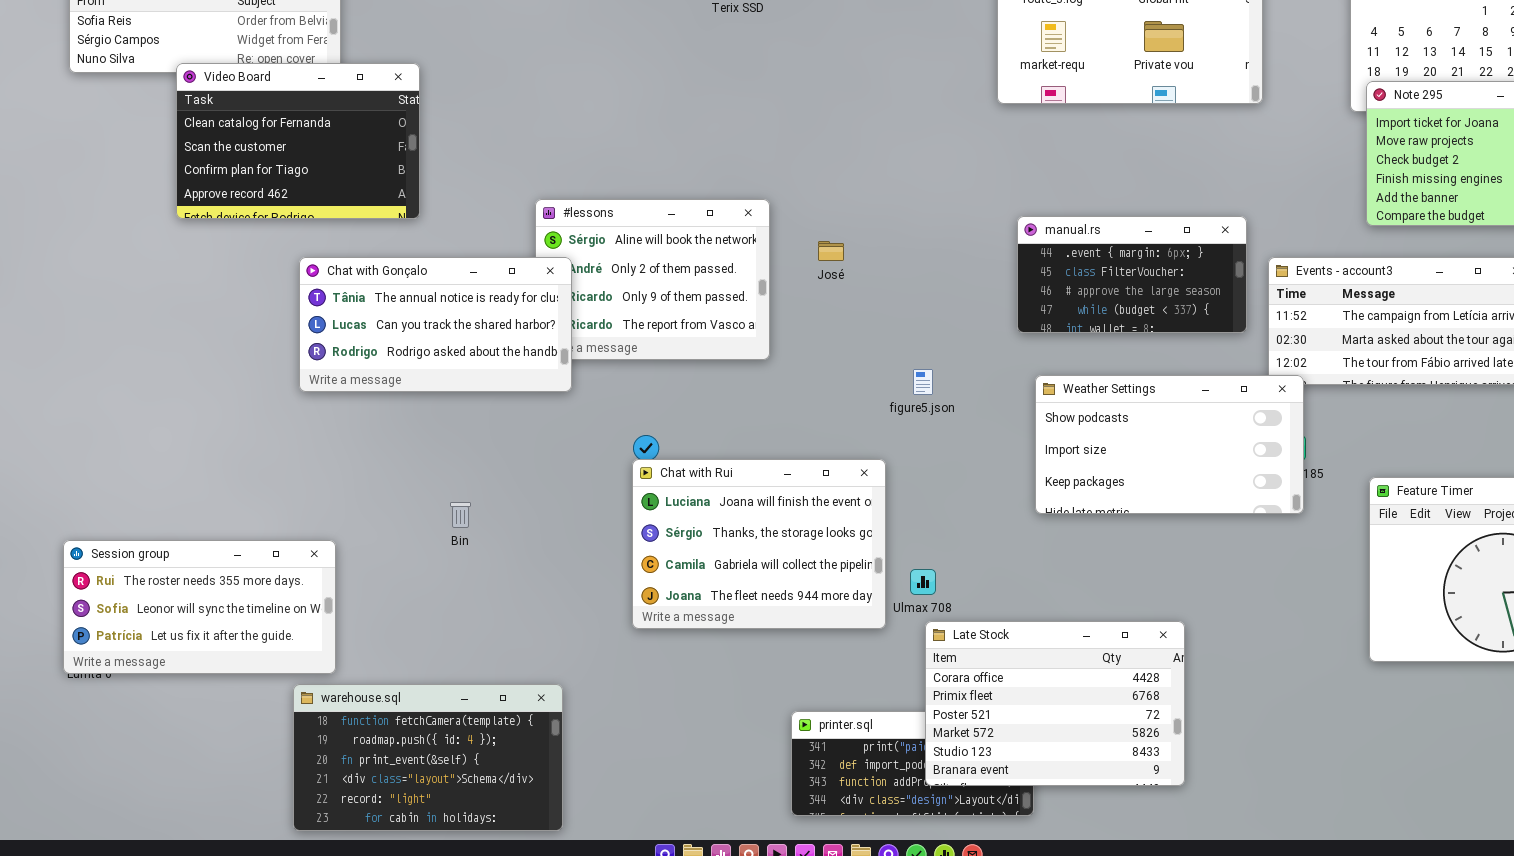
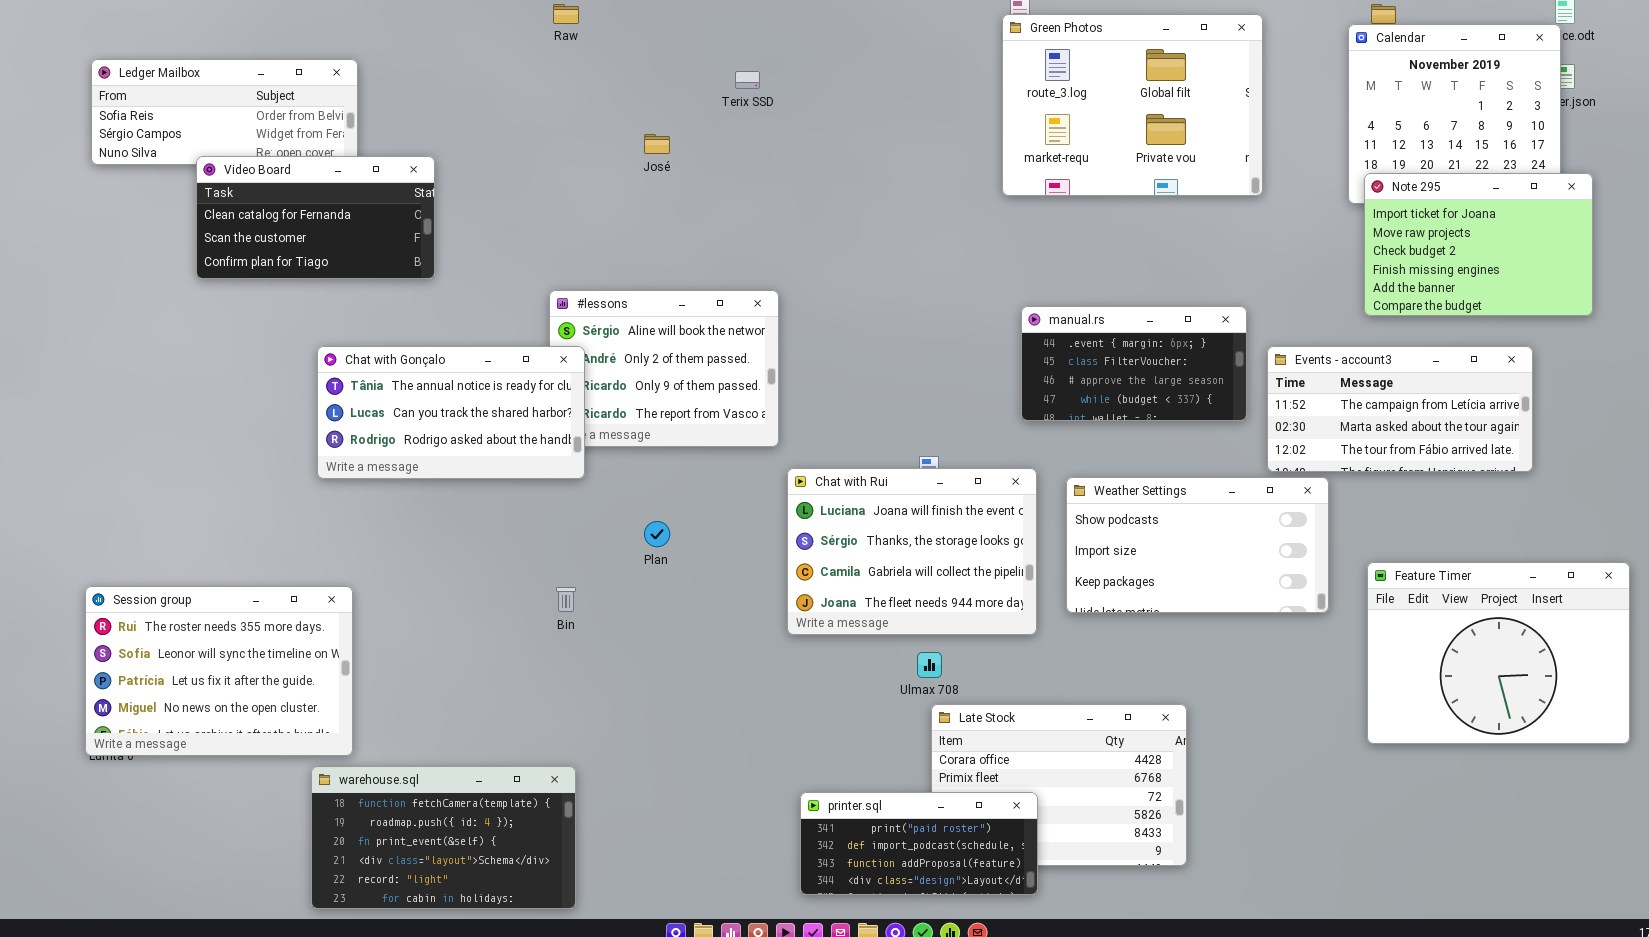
Video Board: [176,63,420,219] -> [196,156,435,279], resized
José: [818,241,844,261] -> [644,134,670,154], moved
Weather Settings: [1035,375,1304,514] -> [1066,477,1329,613], moved
Chat with Rui: [632,459,886,629] -> [787,468,1037,635], moved
Bin: [450,502,471,528] -> [556,587,576,612], moved
Session group: [63,540,336,674] -> [85,586,353,756], resized
printer.sql: [791,711,1034,816] -> [800,792,1038,895], raised

